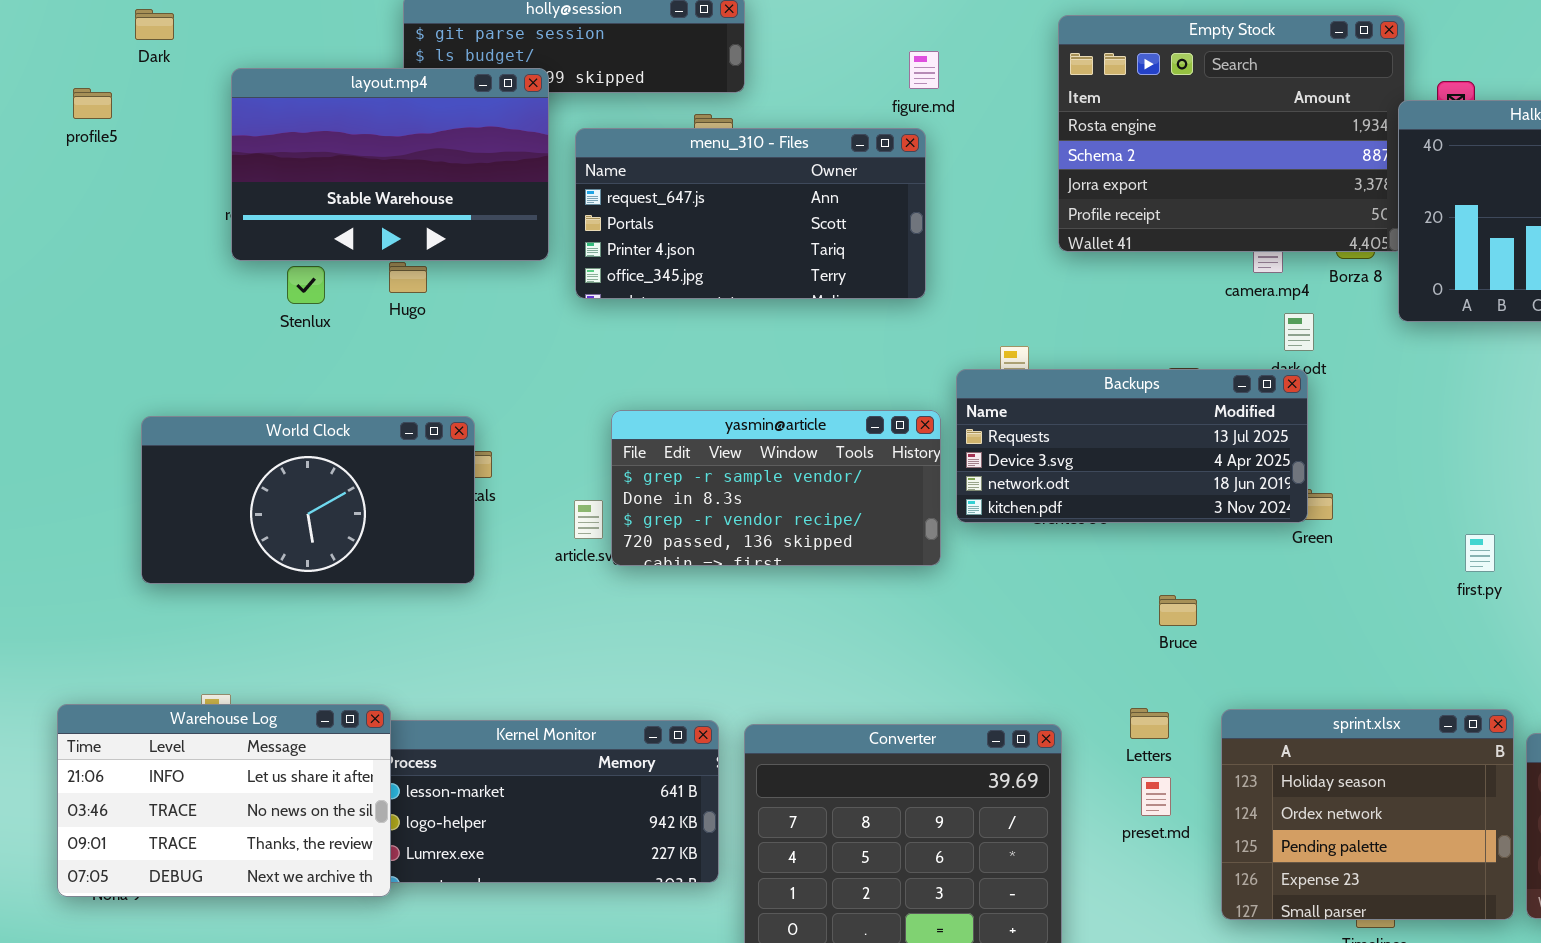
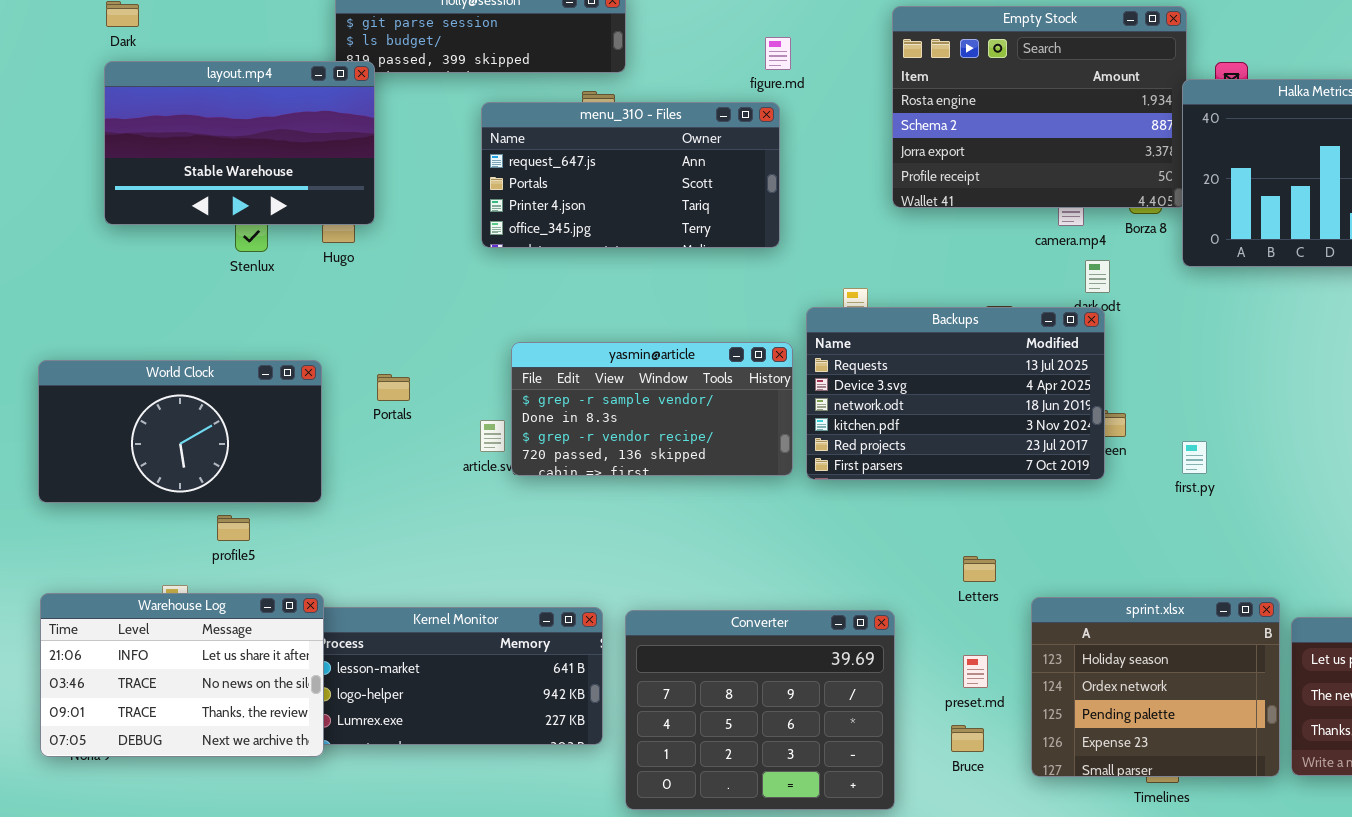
layout.mp4: [231,68,549,261] -> [104,61,375,225], moved
profile5: [73,88,112,119] -> [217,515,250,541], moved
Backups: [956,369,1308,523] -> [806,307,1105,480], resized
World Clock: [141,416,475,584] -> [38,360,322,503], moved
first.py: [1465,534,1495,572] -> [1182,441,1207,474], moved
Bruce: [1159,595,1197,626] -> [951,725,984,752], moved
Letters: [1130,708,1169,739] -> [963,556,996,582], moved

